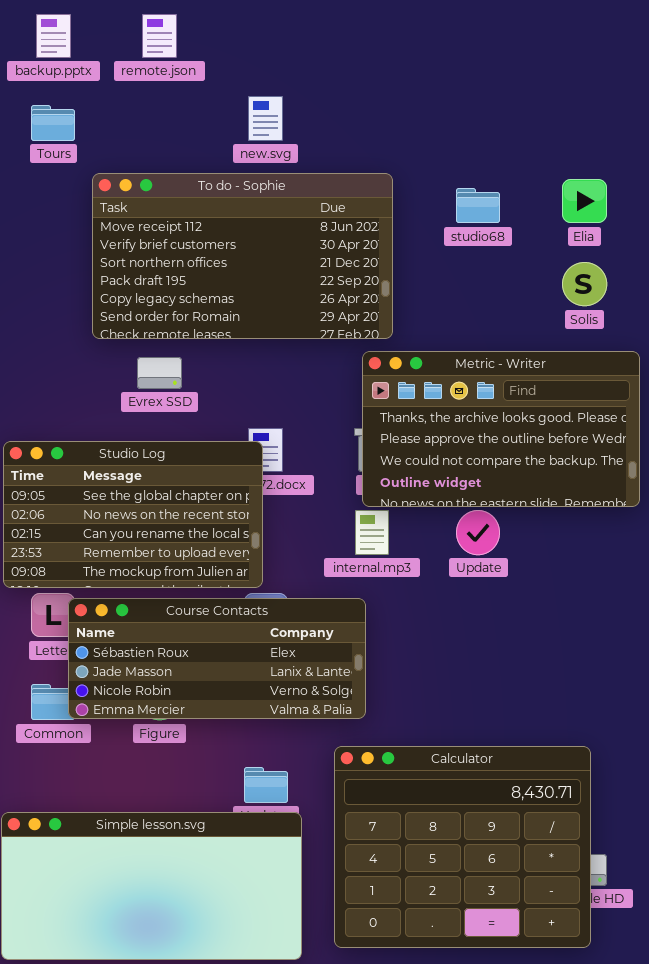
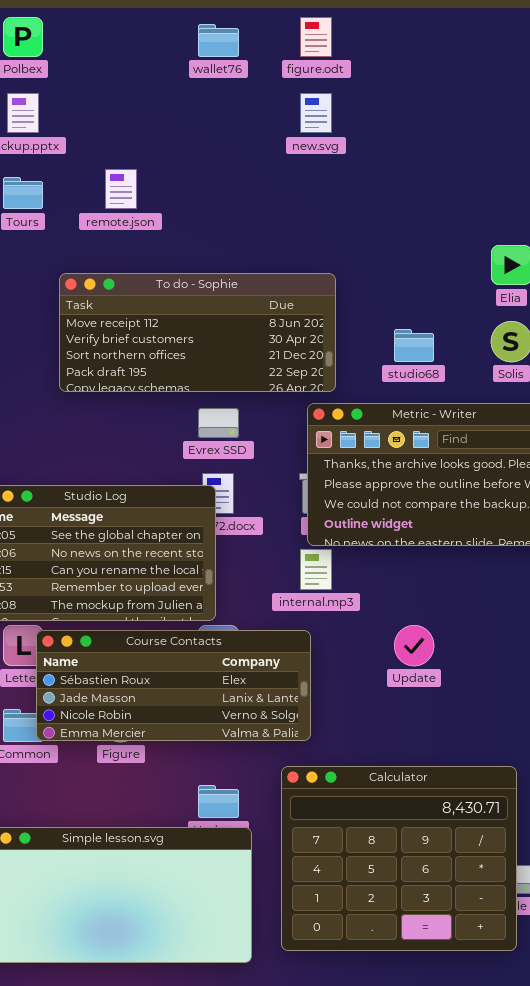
remote.json: [142,14,177,58] -> [105,169,137,209], moved
new.svg: [248,96,283,141] -> [300,93,332,133], moved
To do - Sophie: [92,173,393,339] -> [59,273,336,392], resized
studio68: [456,188,500,223] -> [394,329,434,362], moved
Evrex SSD: [137,357,182,389] -> [198,408,239,438], moved
Update: [456,510,500,555] -> [394,625,434,666], moved

